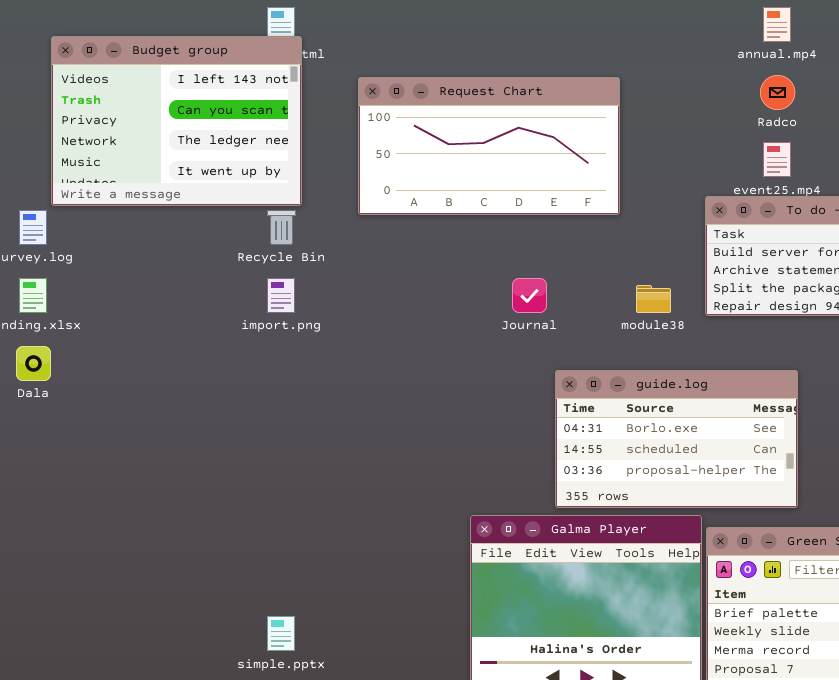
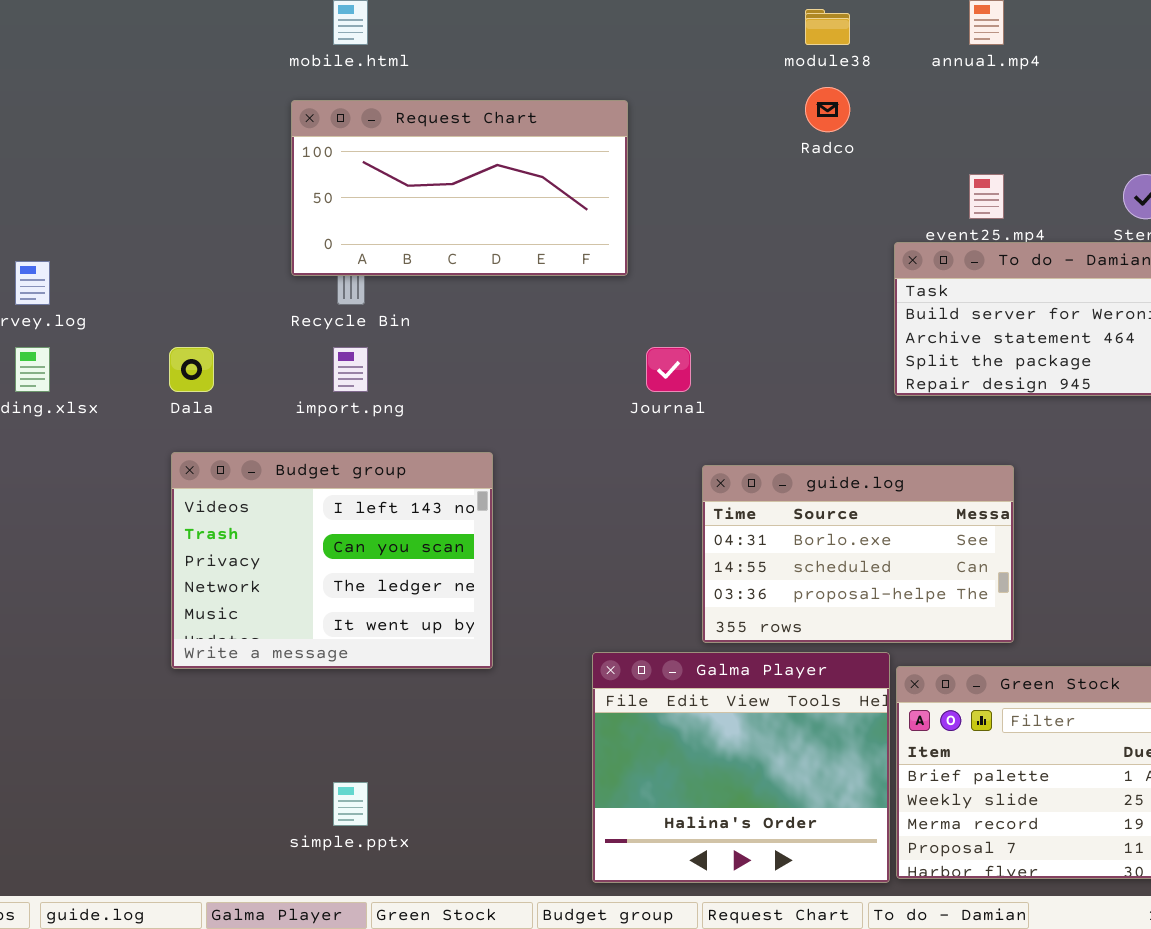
Budget group: [51,36,302,206] -> [171,452,493,669], moved
Radco: [760,75,795,110] -> [805,87,850,132], moved
Request Chart: [358,77,620,215] -> [291,100,628,276], moved
module38: [636,285,671,313] -> [805,9,850,45], moved
Dala: [16,346,51,381] -> [169,347,214,392], moved

